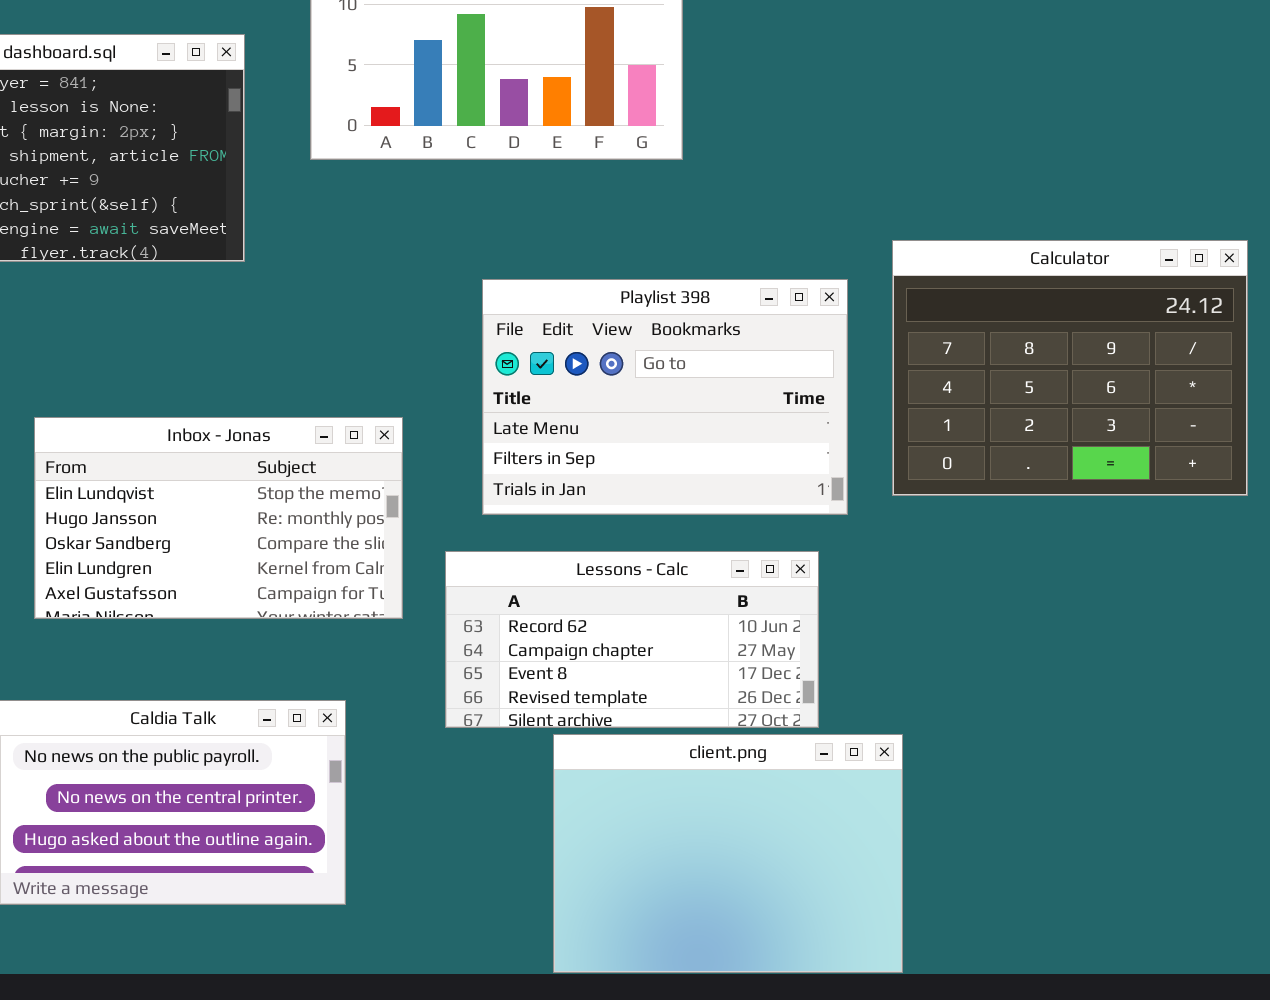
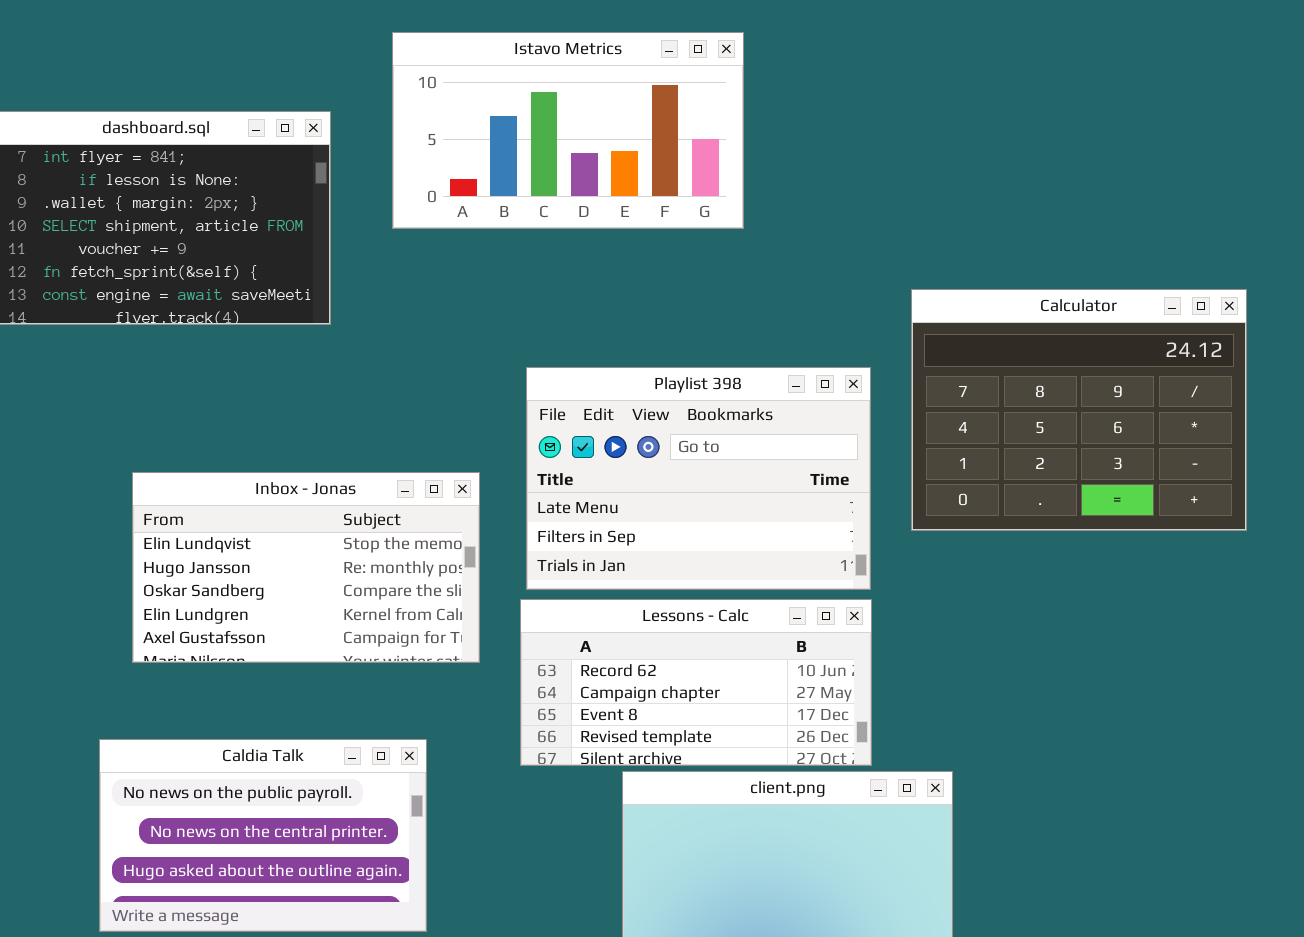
Calculator: [892,240,1248,496] -> [911,289,1247,531], moved
Playlist 398: [482,279,848,515] -> [526,367,871,590], moved

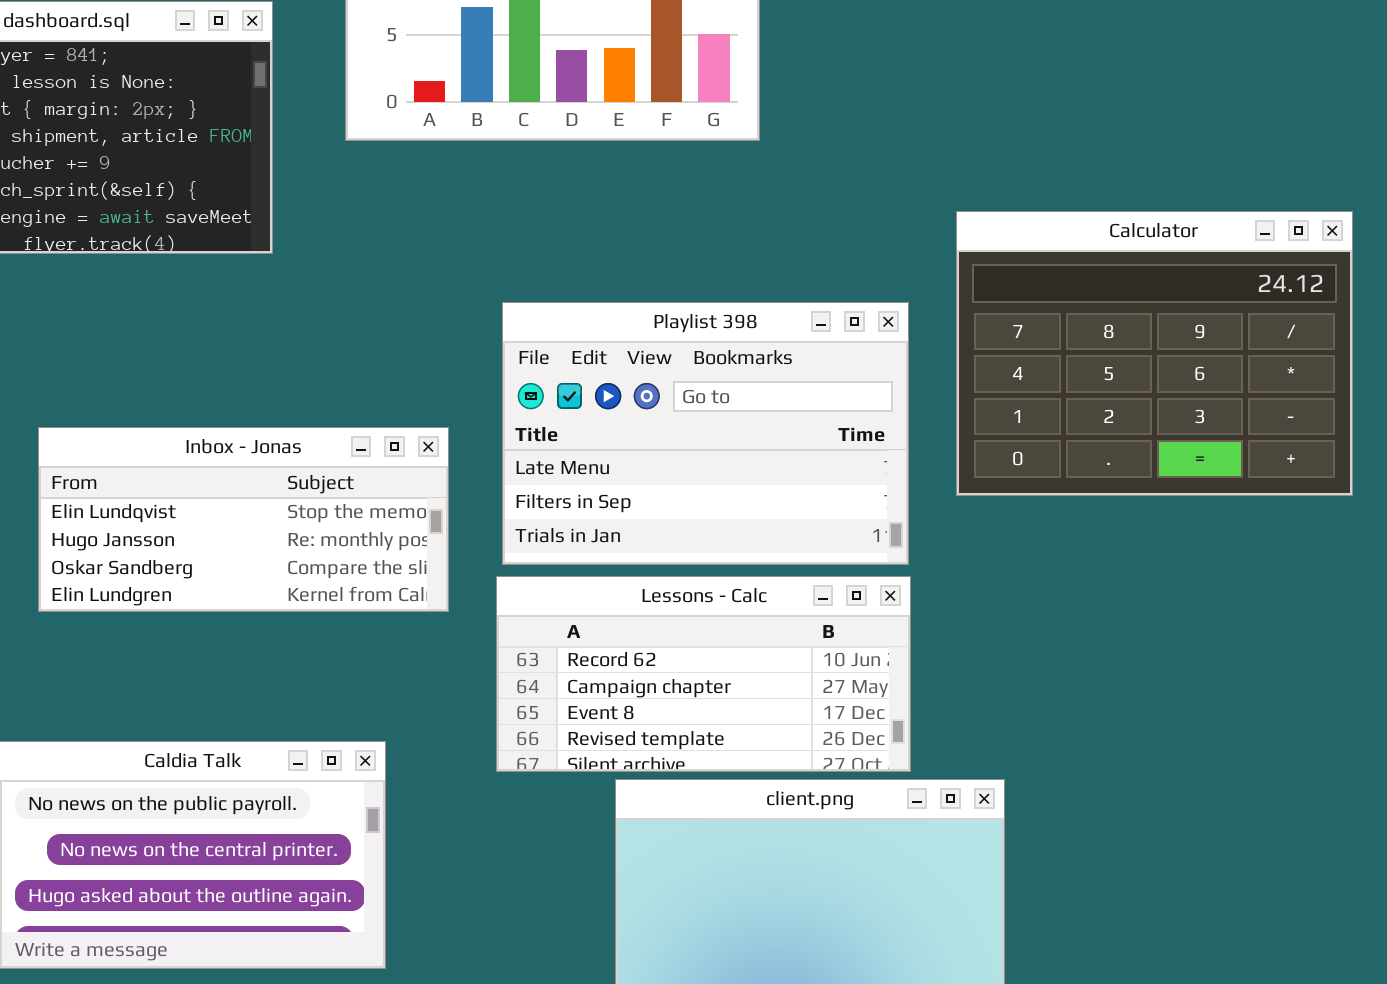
Inbox - Jonas: [132,472,480,663] -> [38,427,449,612], resized

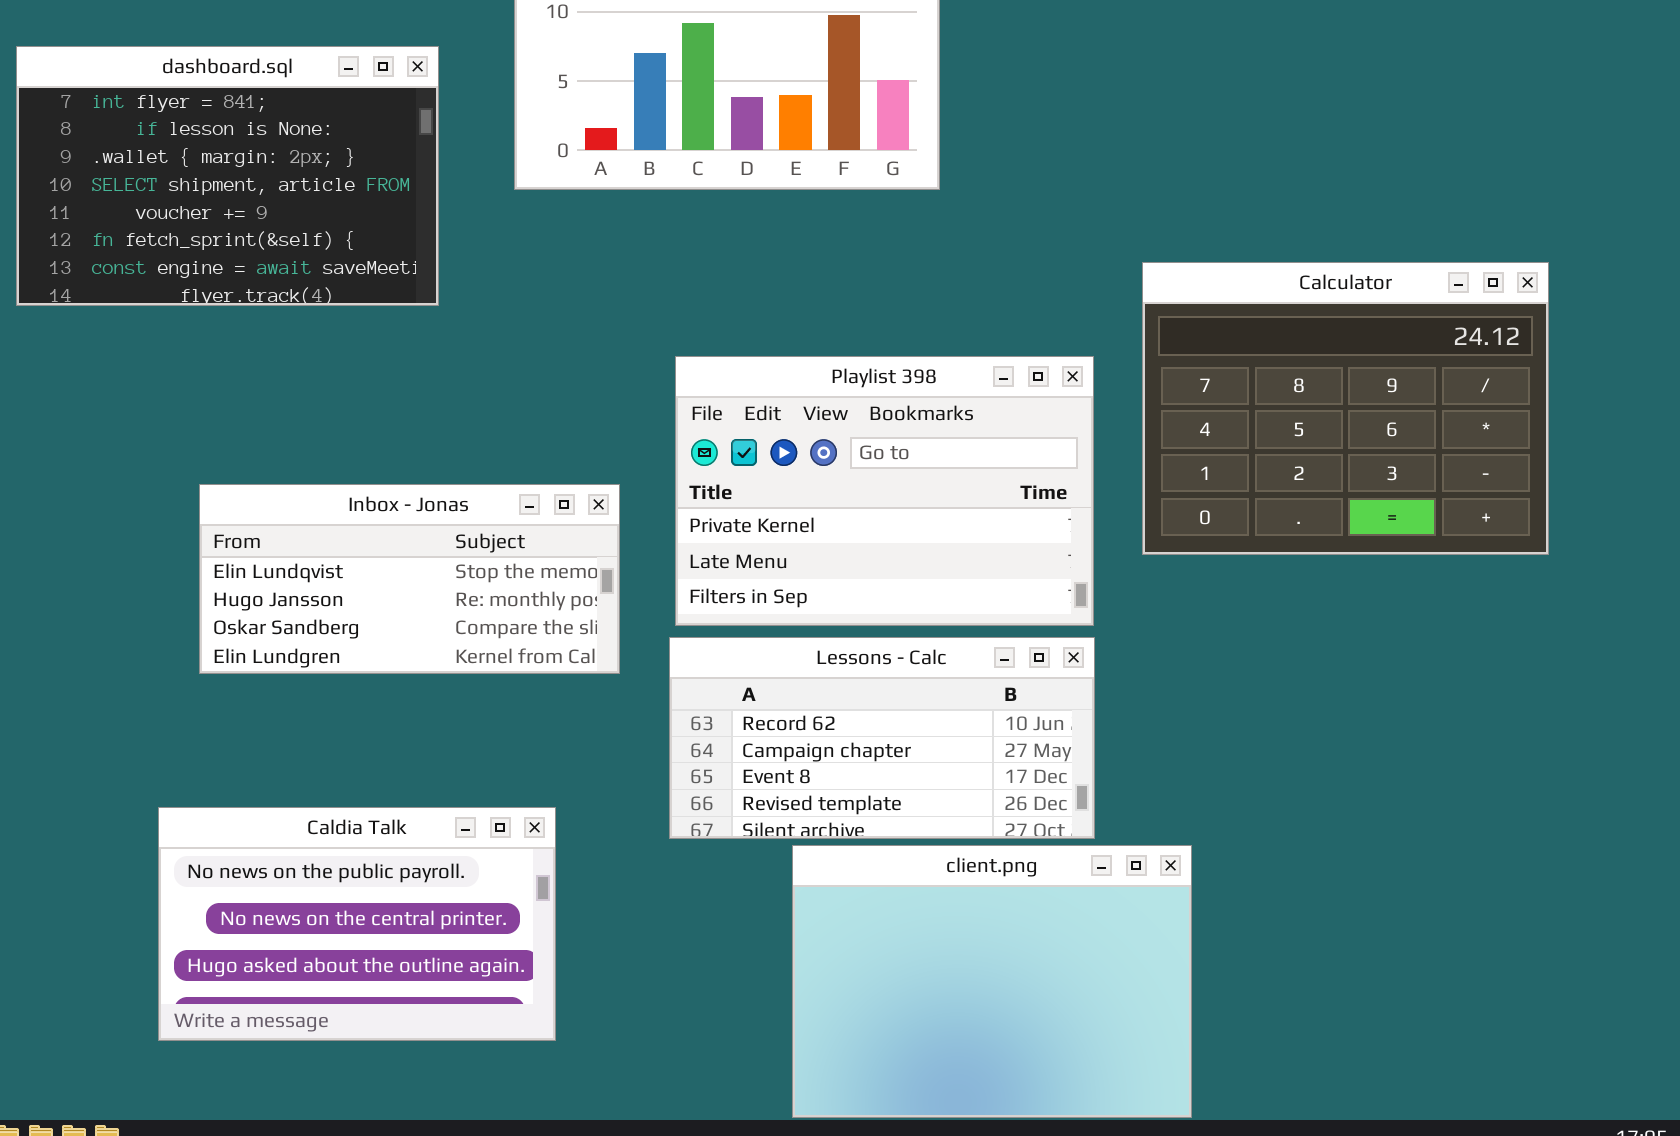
Playlist 398: [502,302,909,565] -> [675,356,1094,626], scrolled up 1 row

